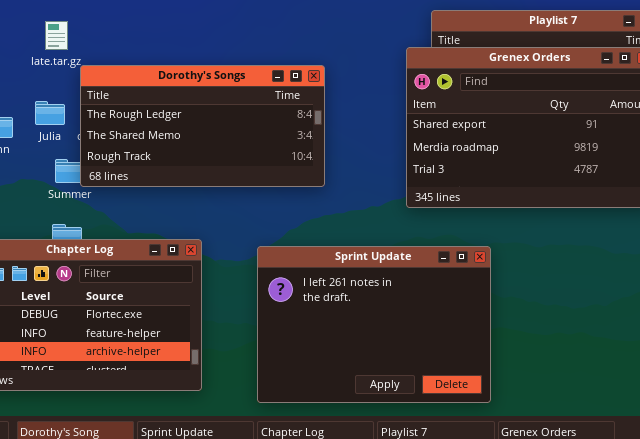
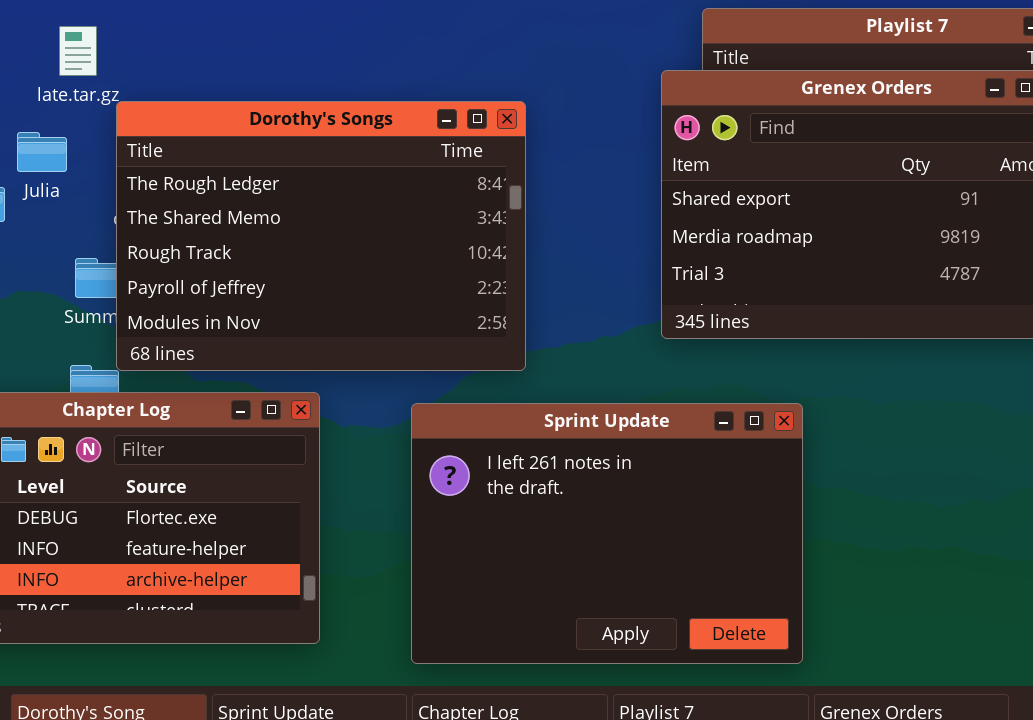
Dorothy's Songs: [80,65,325,187] -> [116,101,526,371], resized
Julia: [35,101,65,125] -> [17,132,67,172], moved

